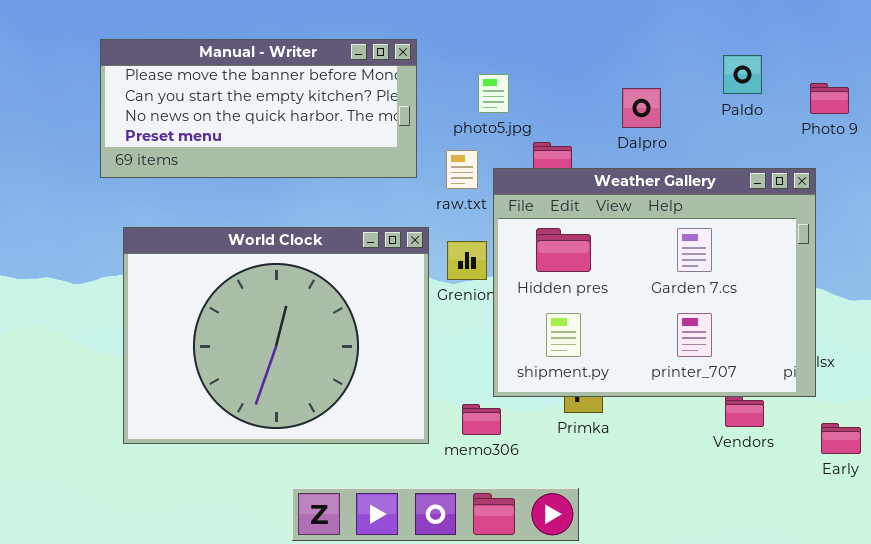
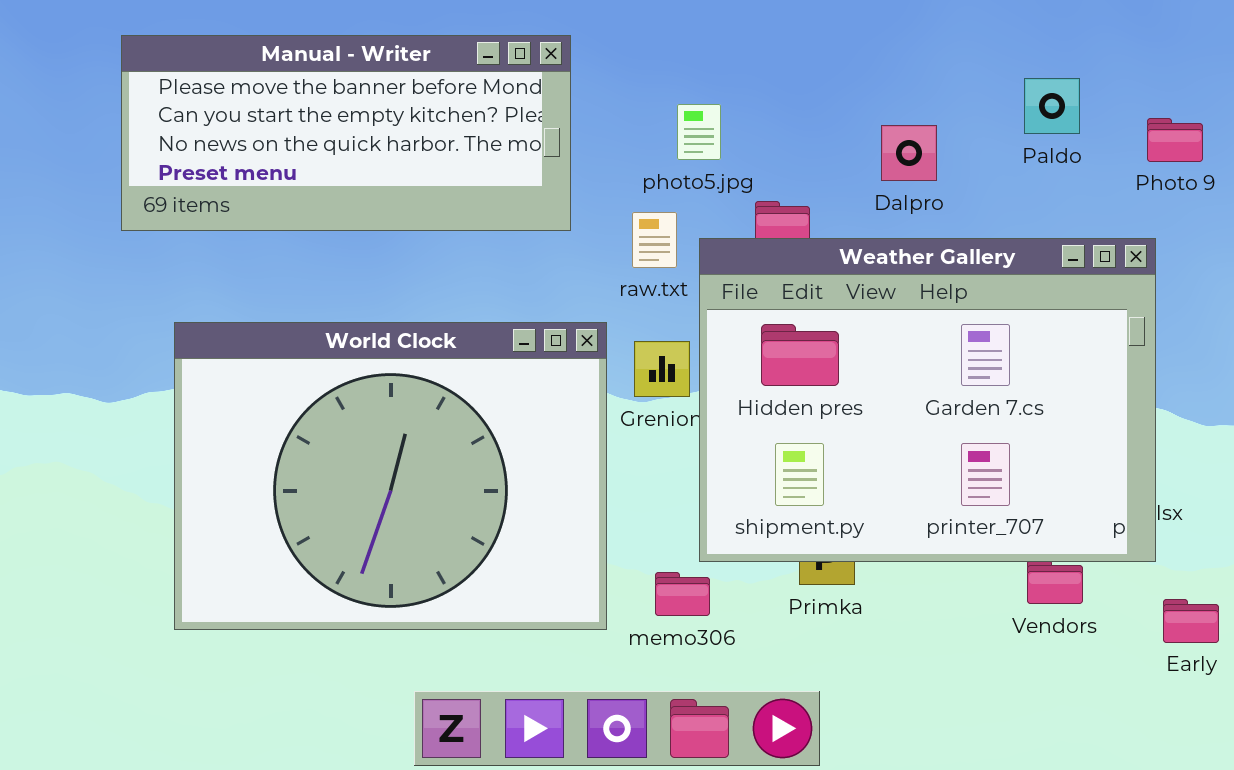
Manual - Writer: [100,39,417,178] -> [121,35,571,231], moved

